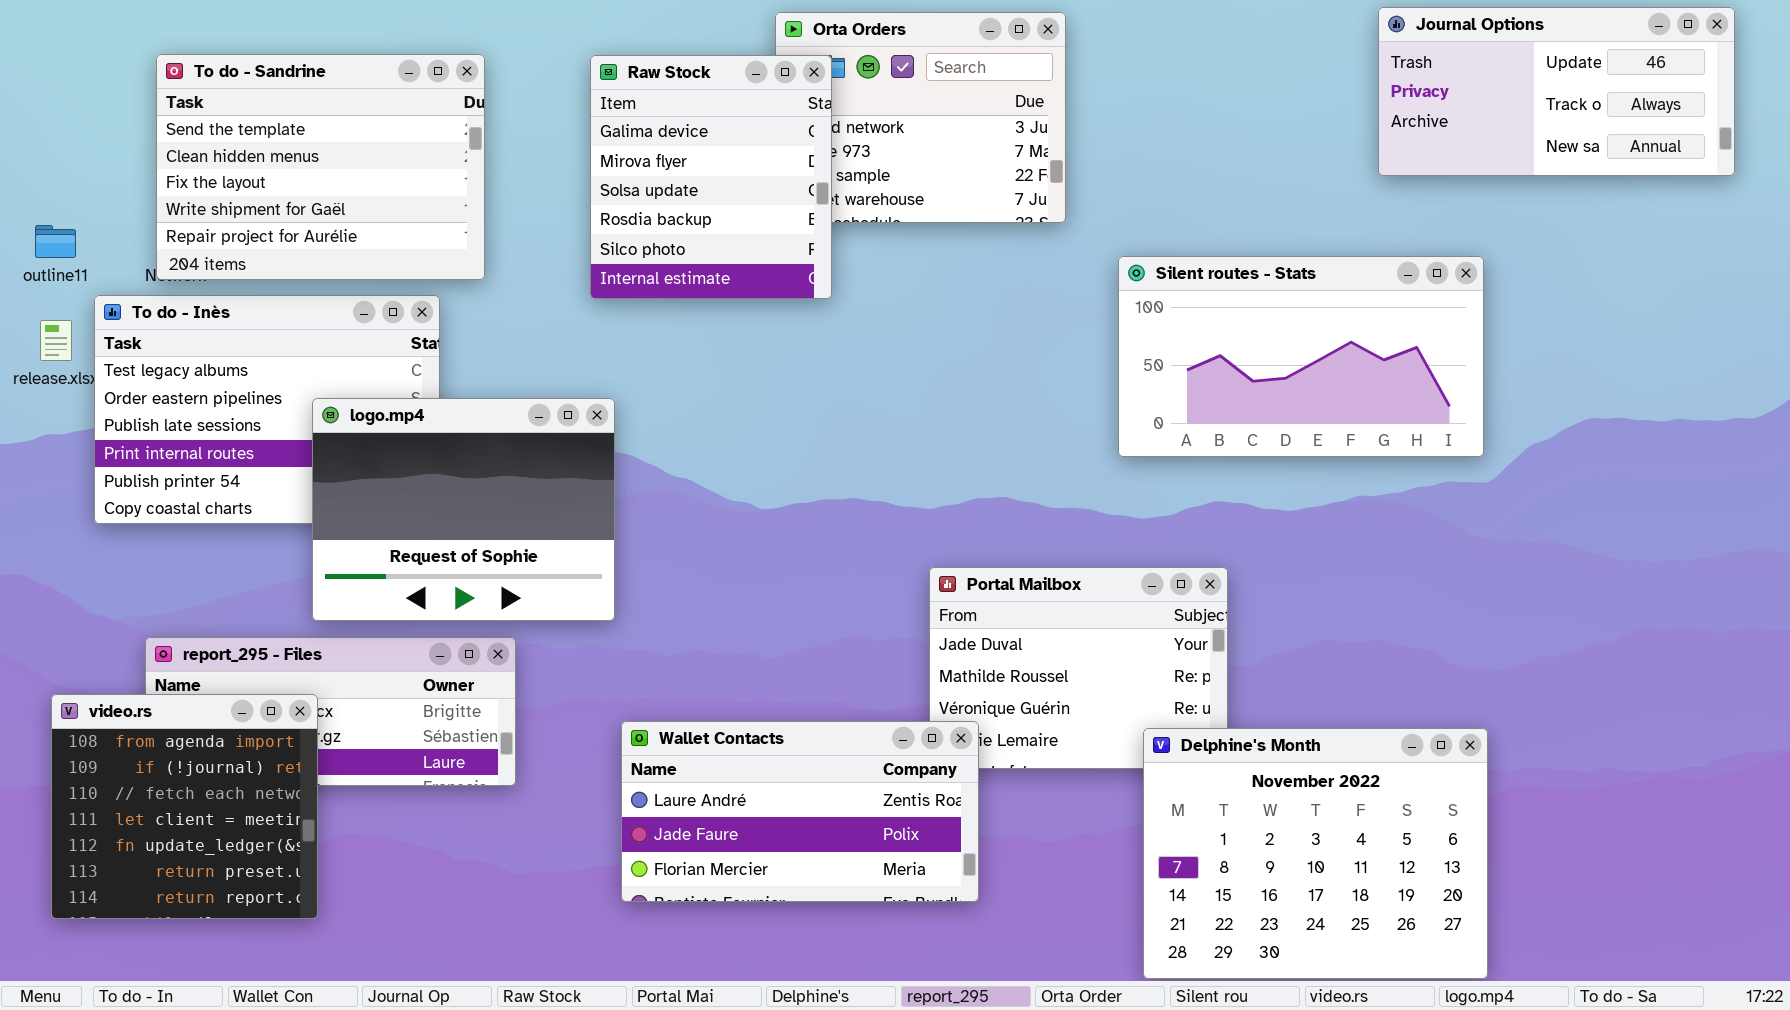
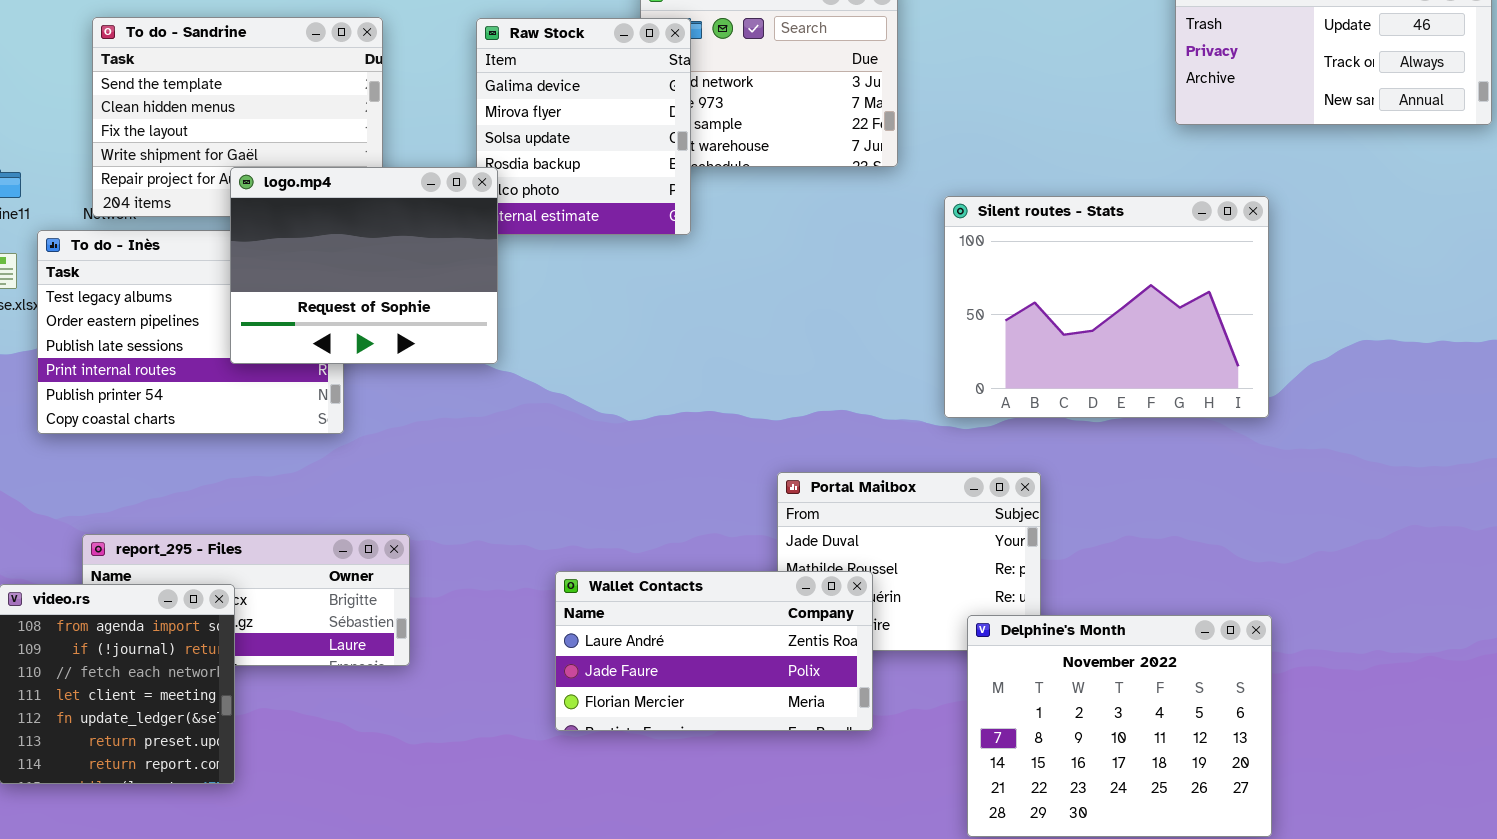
Silent routes - Stats: [1118,256,1484,457] -> [944,196,1269,418], resized
logo.mp4: [312,398,615,621] -> [230,167,498,364], moved
Wallet Contacts: [621,721,979,902] -> [555,571,873,731], moved

